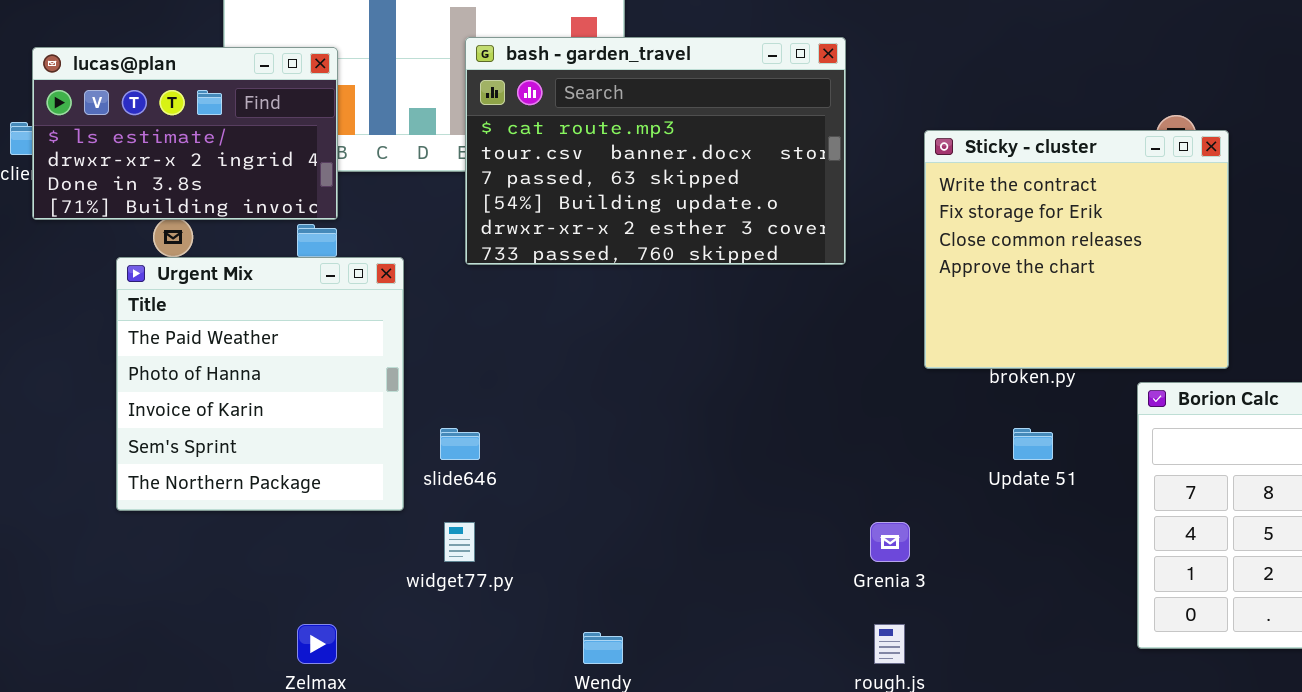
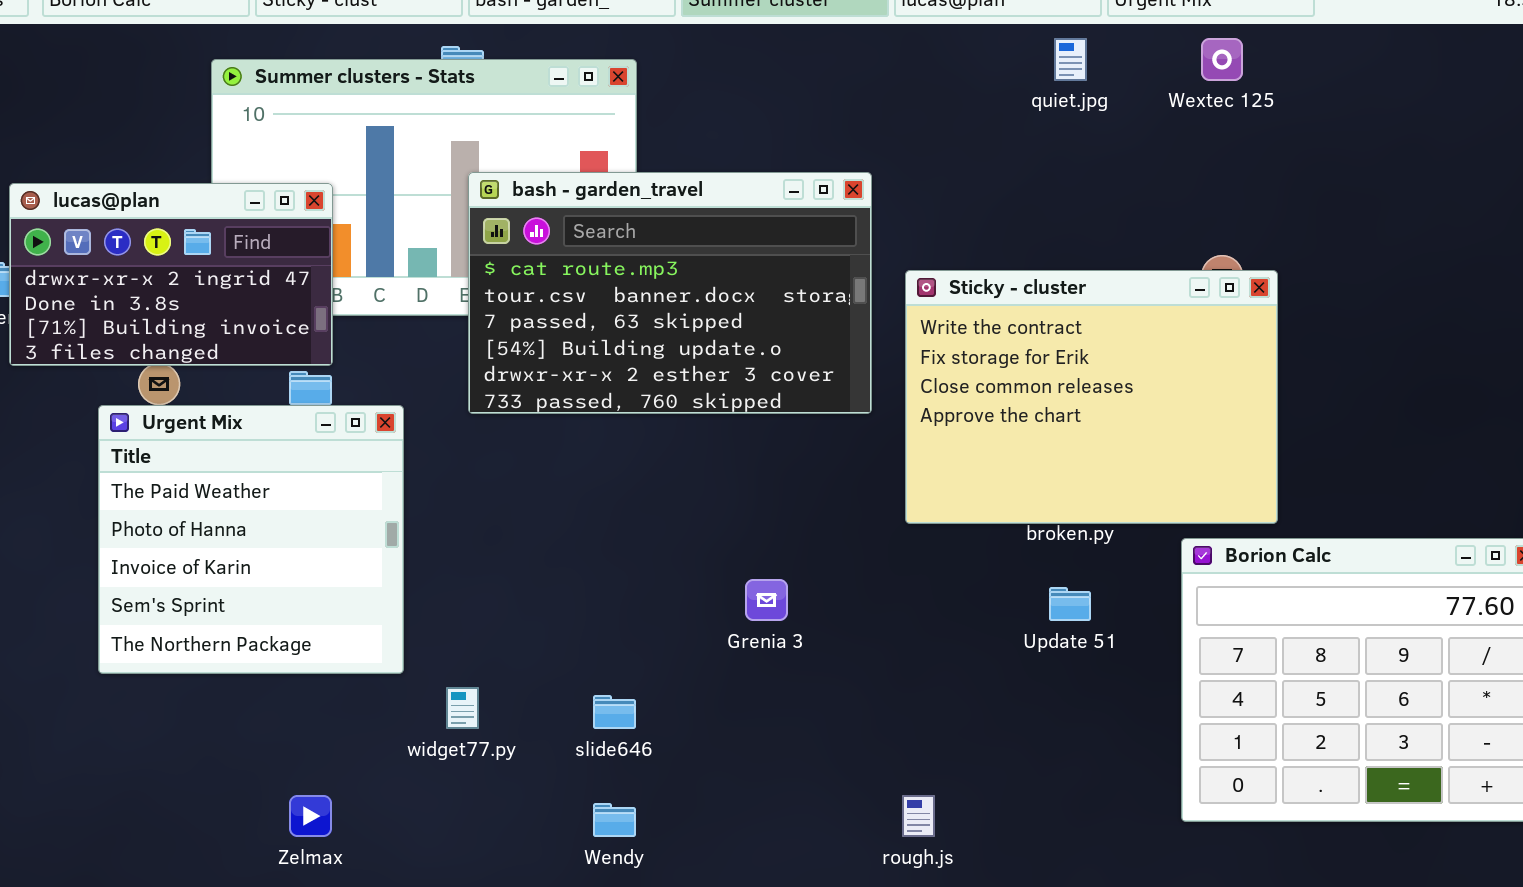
lucas@plan: [32,47,338,220] -> [9,183,333,366], scrolled down 1 row
Sticky - cluster: [924,130,1229,369] -> [905,270,1278,524], resized
slide646: [440,428,480,460] -> [593,695,636,729], moved
Grenia 3: [870,522,910,562] -> [745,579,788,621], moved

